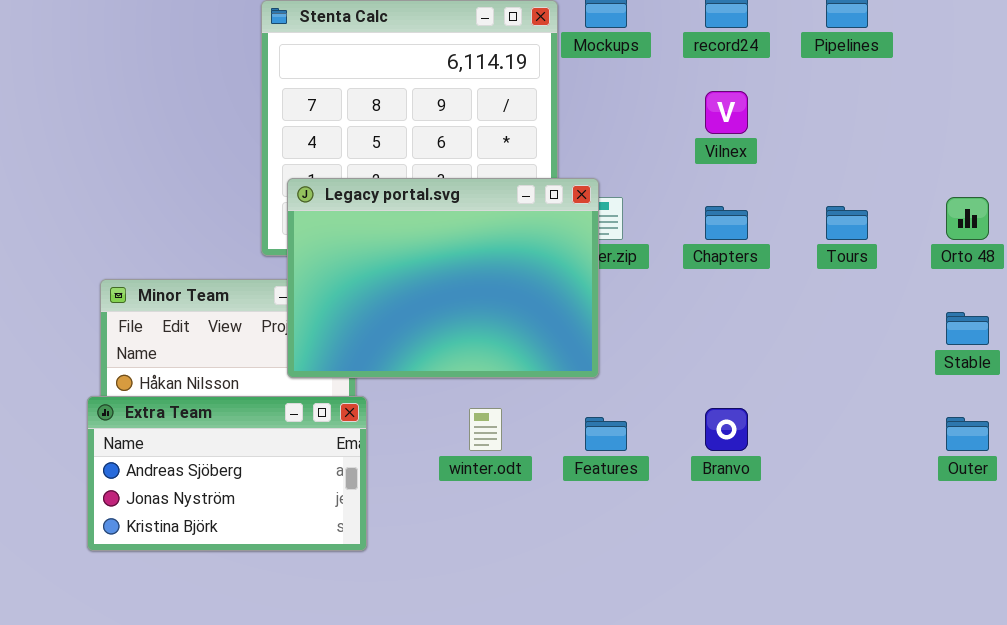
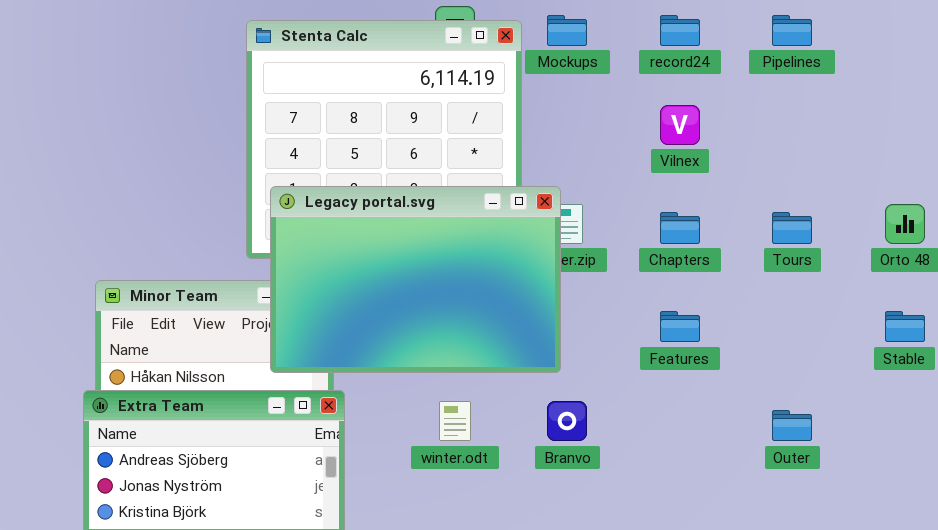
Branvo: [705,408,748,451] -> [547,401,587,441], moved
Features: [585,417,627,451] -> [660,311,700,342], moved
Outer: [946,417,989,451] -> [772,410,812,441], moved

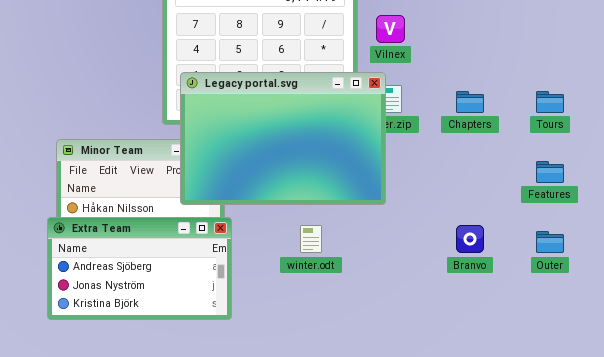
Vilnex: [660,105,700,145] -> [376,15,405,43], moved
Features: [660,311,700,342] -> [536,161,564,183], moved
Branvo: [547,401,587,441] -> [456,225,484,253], moved

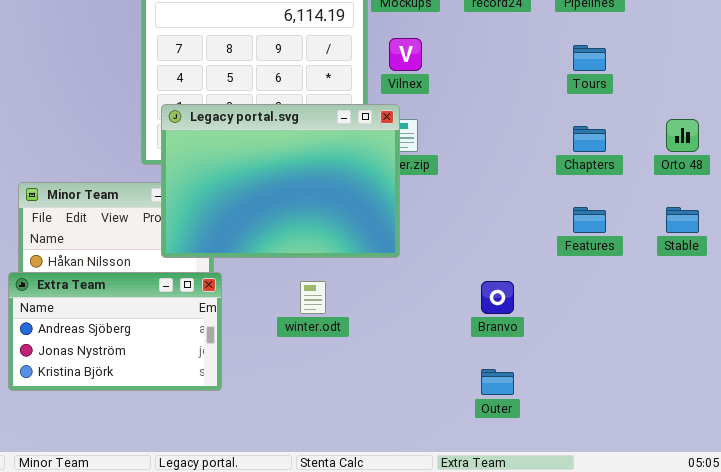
Chapters: [456,91,484,113] -> [573,126,606,152], moved
Tours: [536,91,564,113] -> [573,45,606,71], moved
Outer: [536,231,564,253] -> [481,369,514,395], moved

